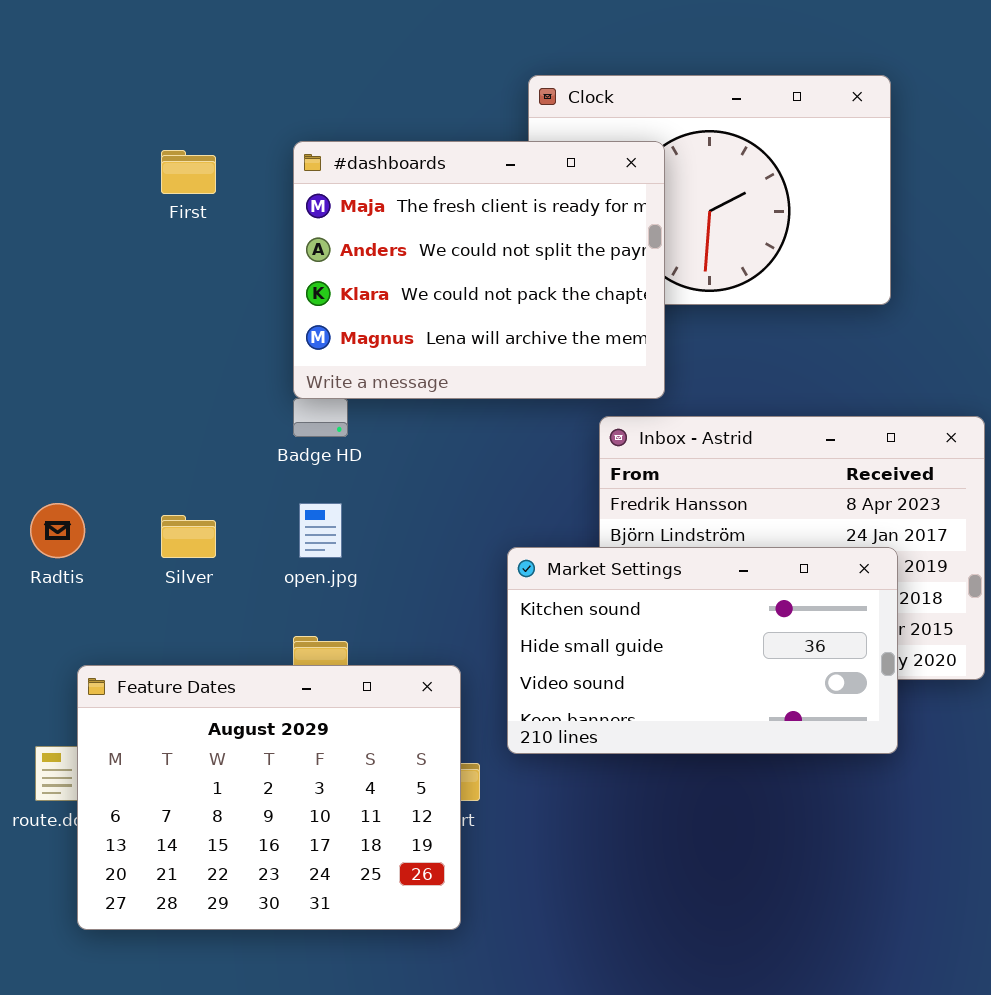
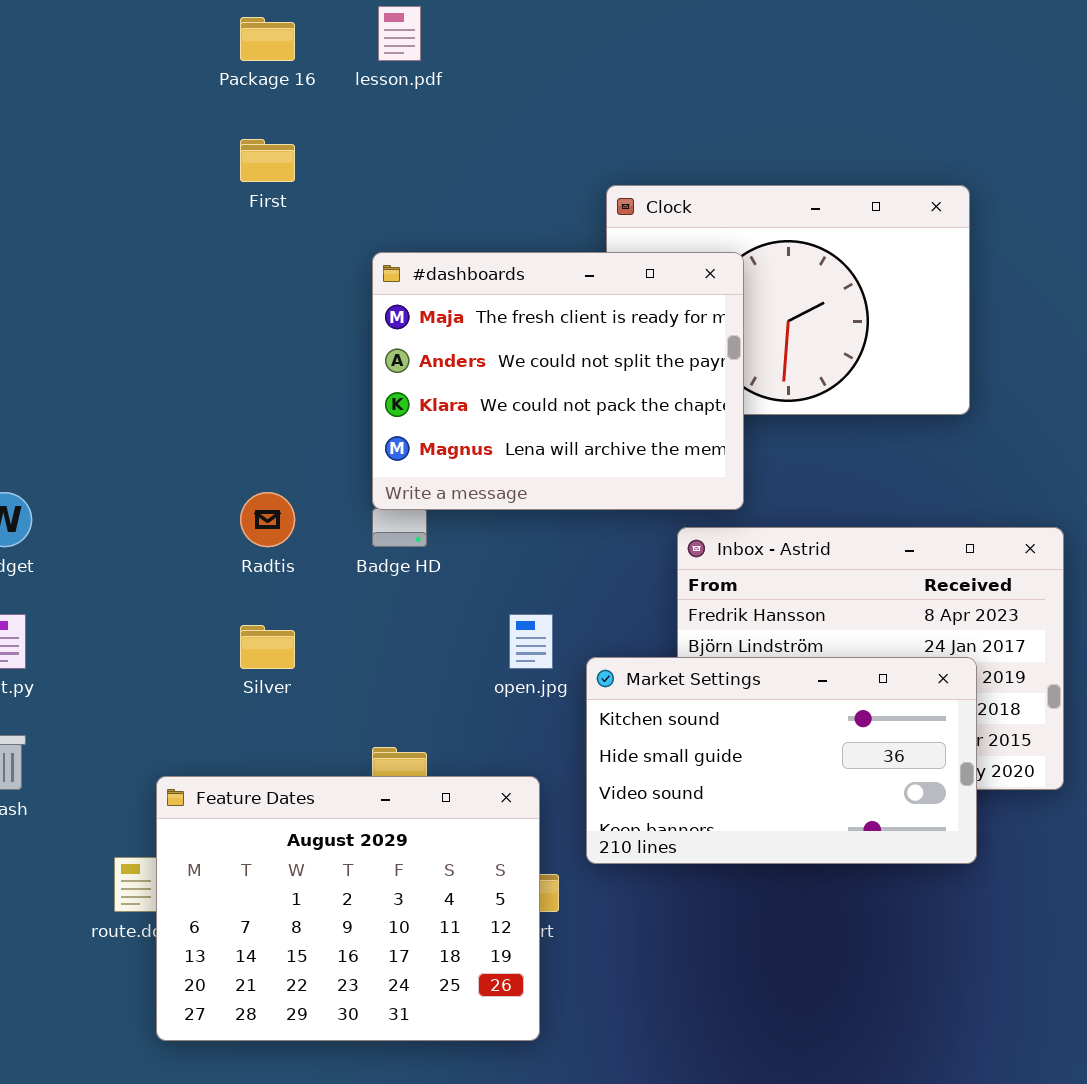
First: [161,150,216,194] -> [240,139,295,182], moved
Radtis: [30,503,85,558] -> [240,492,295,547], moved
open.jpg: [299,503,342,558] -> [509,614,553,669], moved

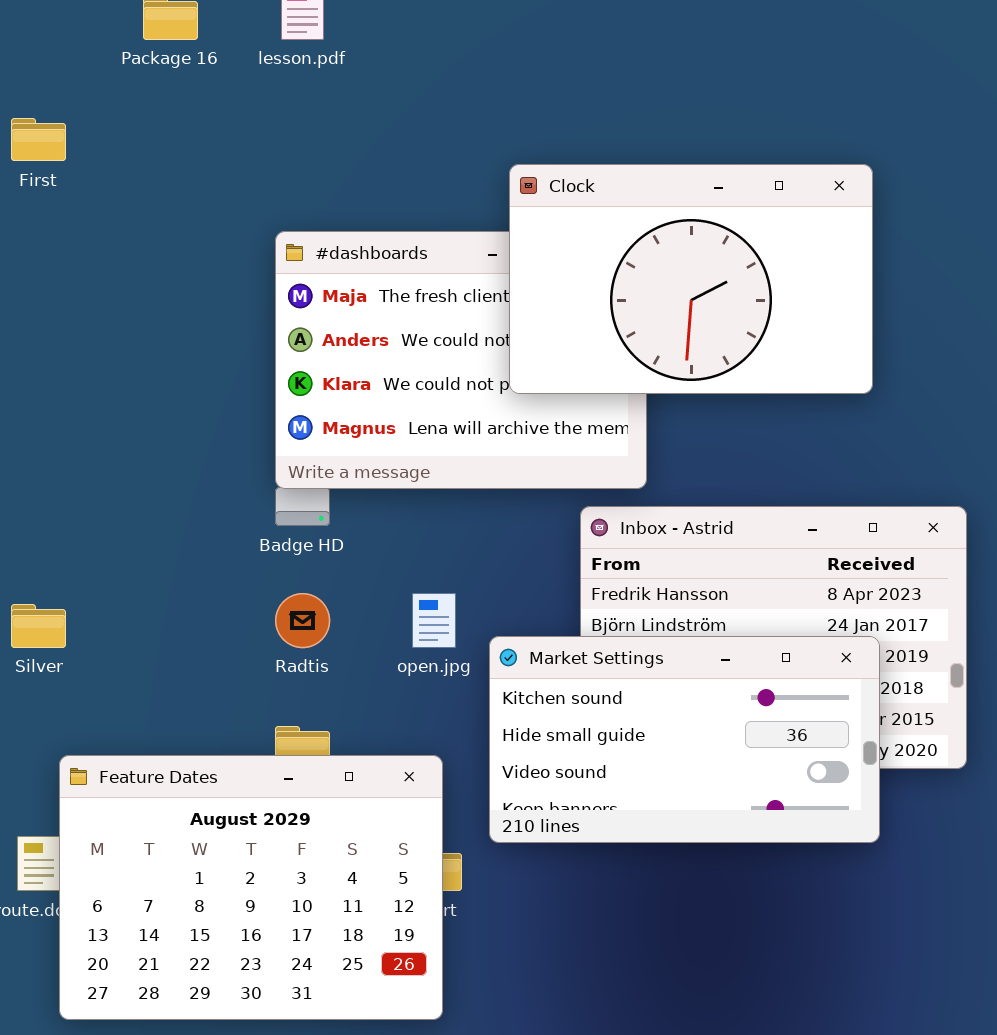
First: [240,139,295,182] -> [11,118,66,161], moved
Clock: [606,185,970,415] -> [509,164,873,394], raised
Radtis: [240,492,295,547] -> [275,593,330,648], moved
Silver: [240,625,295,669] -> [11,604,66,648], moved

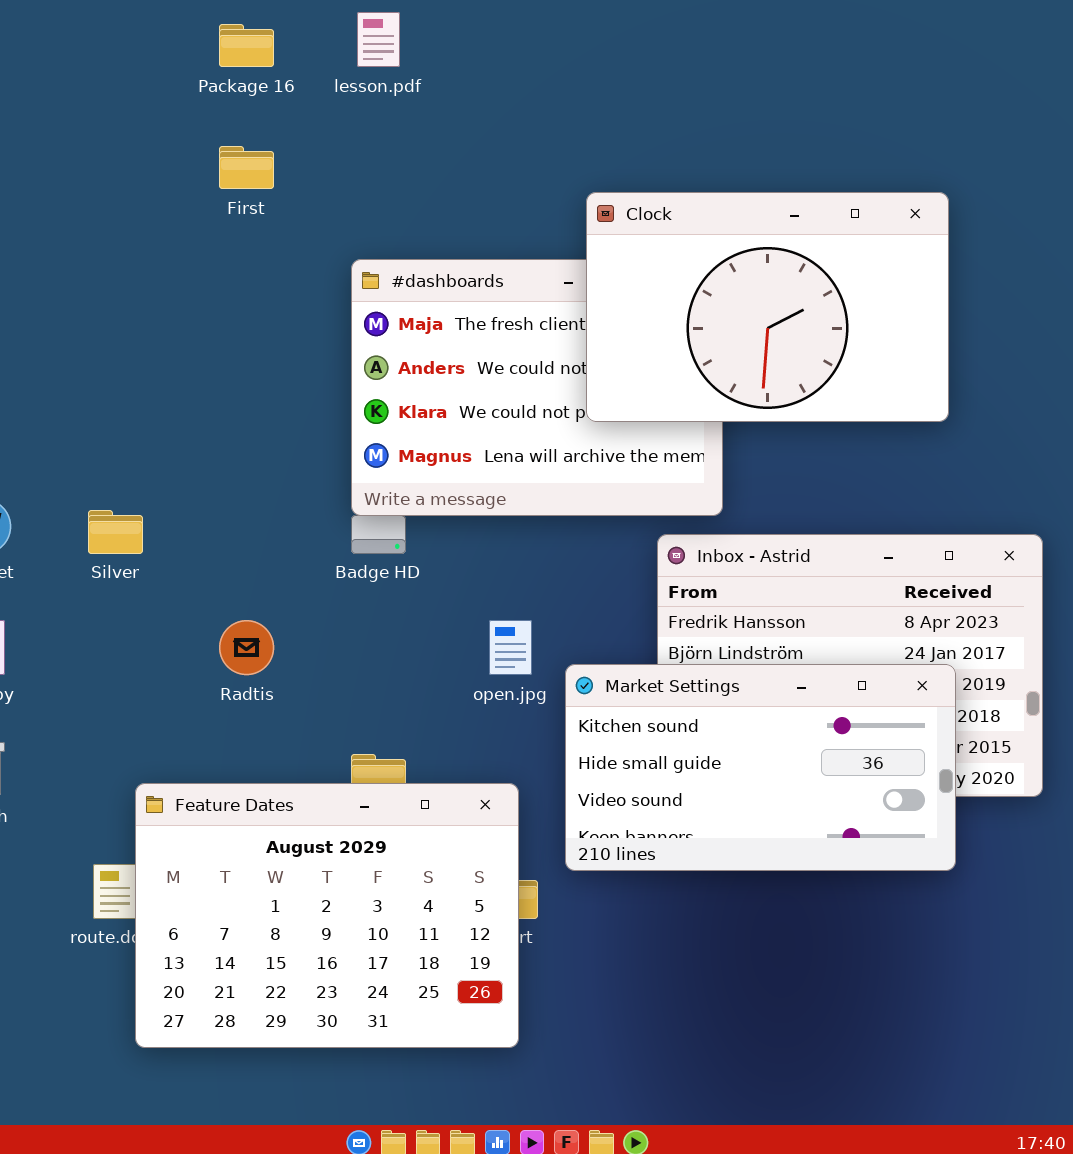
First: [11,118,66,161] -> [219,146,274,189], moved
Radtis: [275,593,330,648] -> [219,620,274,675], moved
Silver: [11,604,66,648] -> [88,510,143,554], moved

